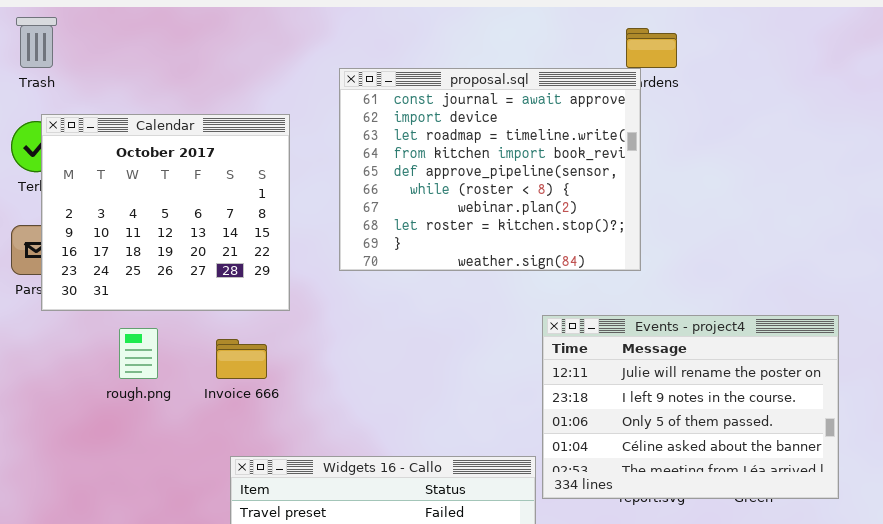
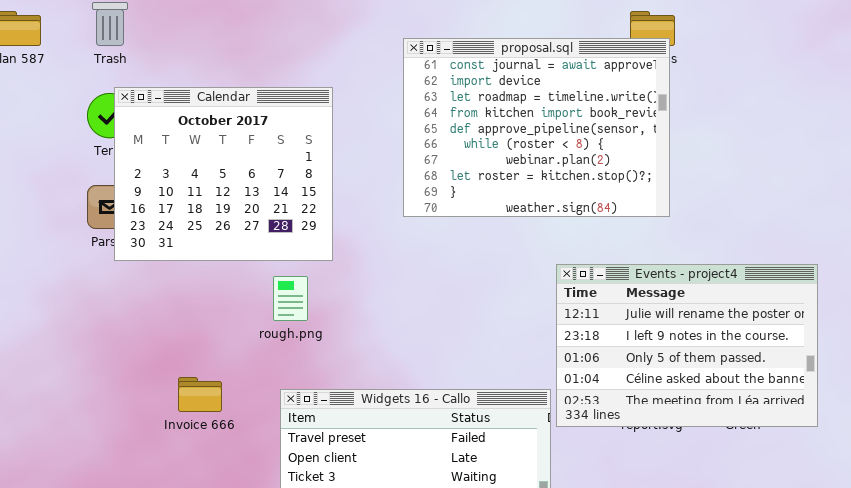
proposal.sql: [339,68,641,271] -> [403,38,670,217], moved
rough.png: [119,328,158,379] -> [273,276,308,321], moved
Invoice 666: [216,339,267,379] -> [178,377,222,412], moved

